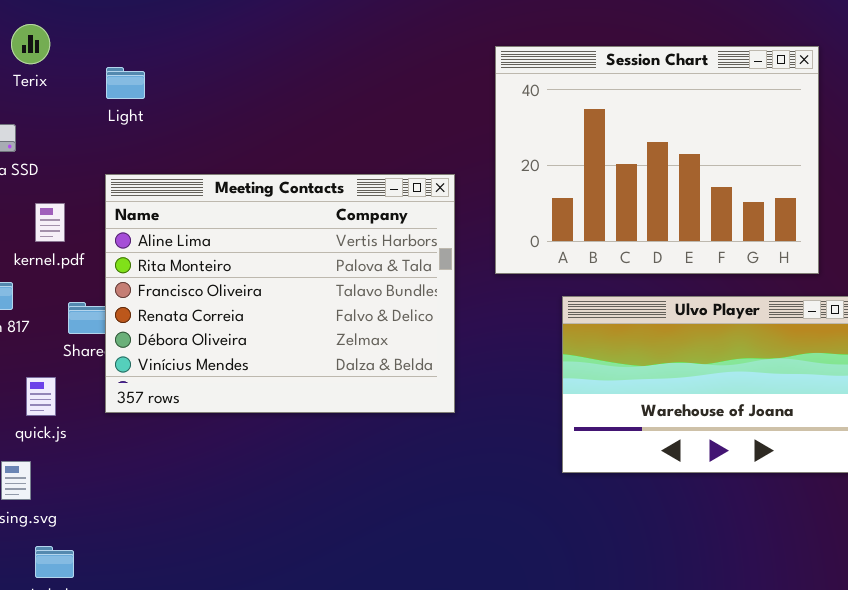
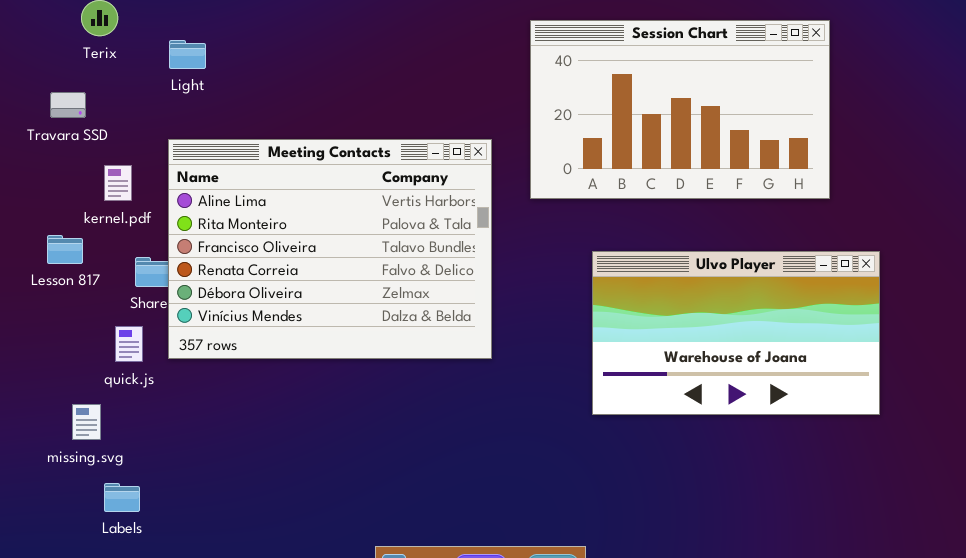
Session Chart: [495,46,819,274] -> [530,20,830,199], resized
quick.js: [26,377,56,416] -> [115,326,143,362], moved

